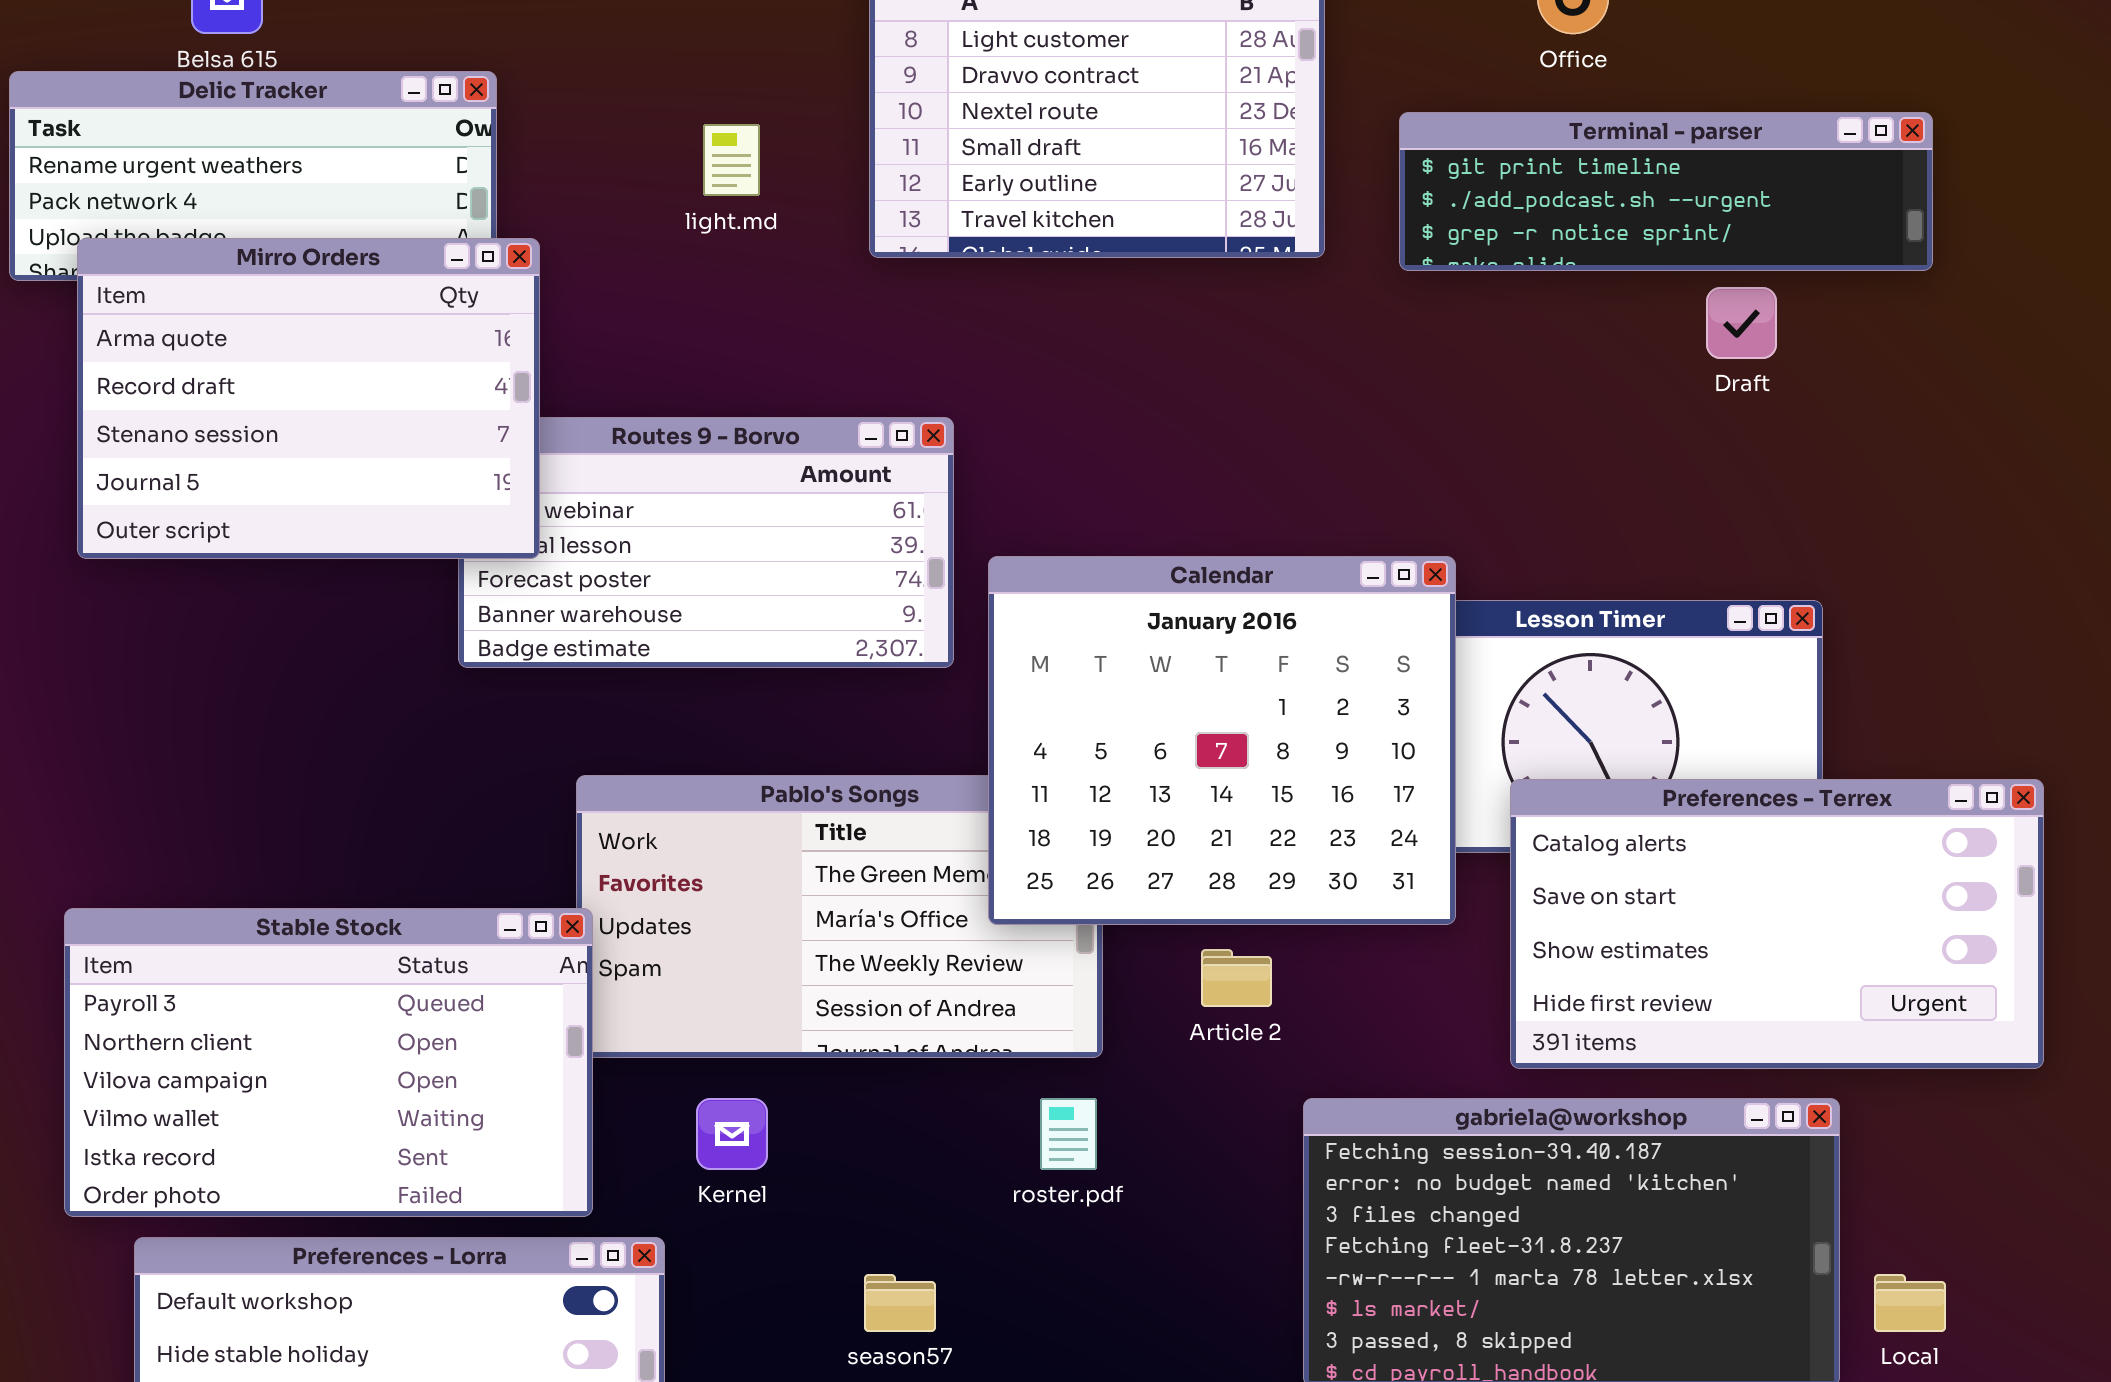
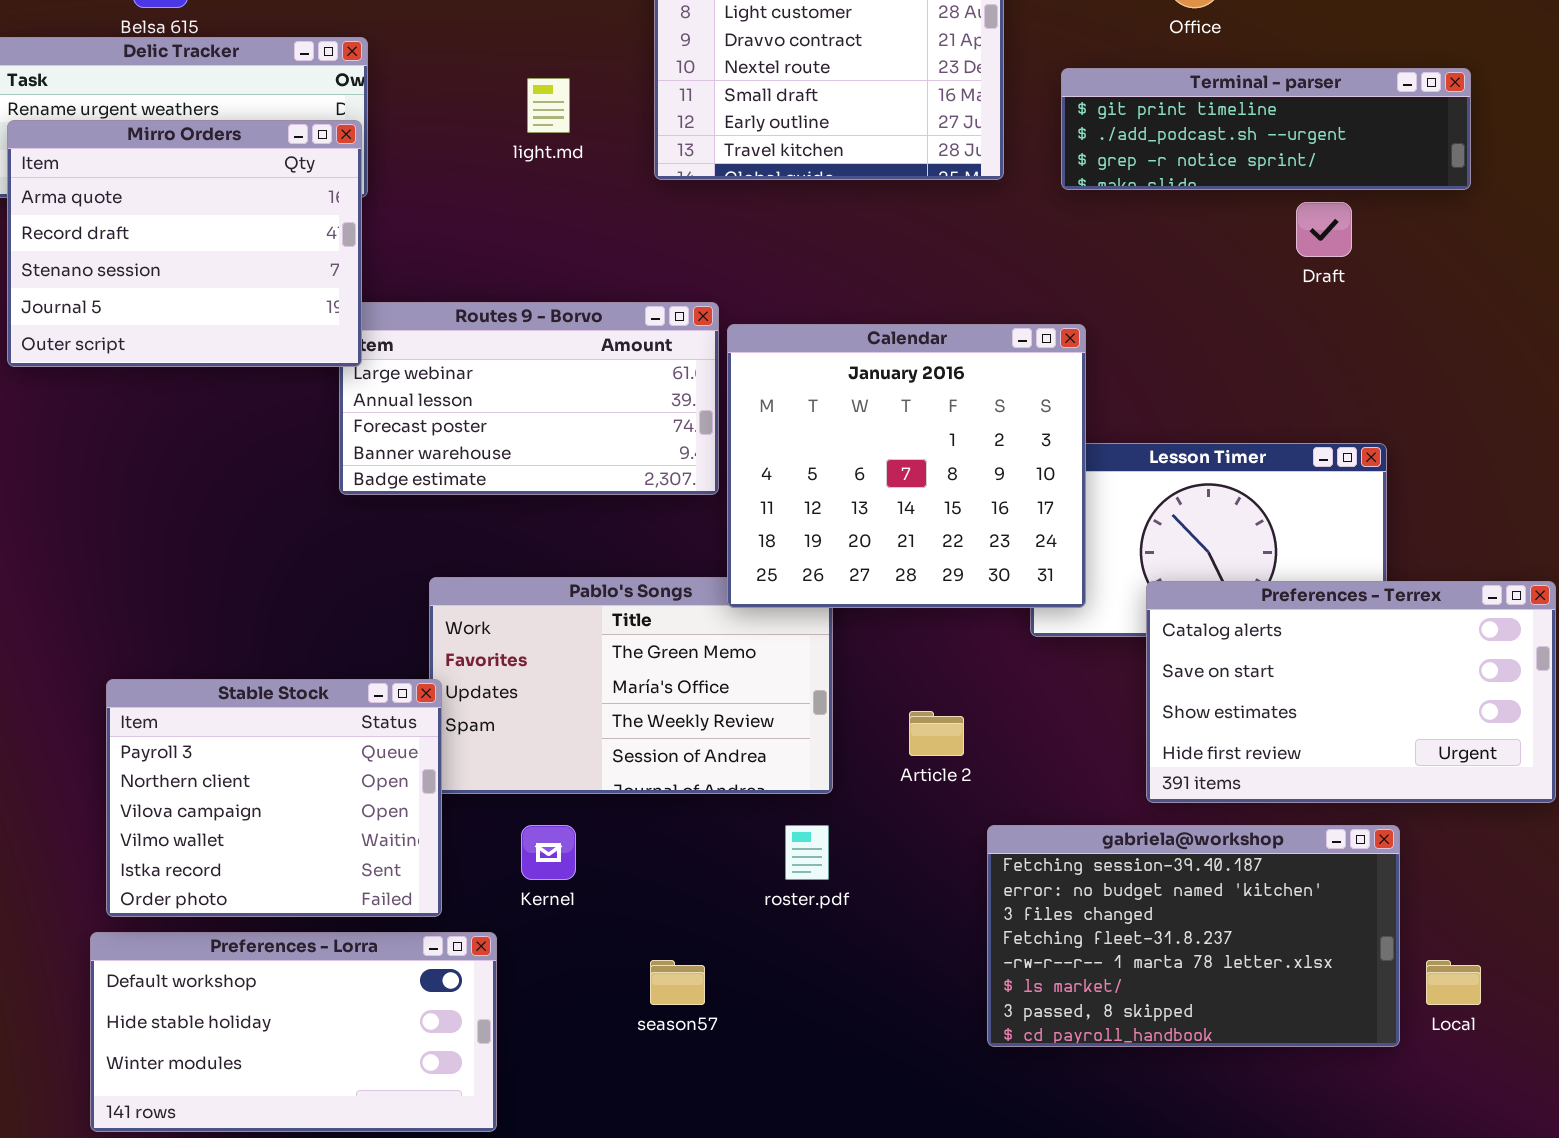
Mirro Orders: [77,238,540,559] -> [7,120,362,367], moved
Calendar: [988,556,1456,925] -> [727,324,1086,608], moved
Stable Stock: [64,908,593,1217] -> [106,679,442,917], resized

